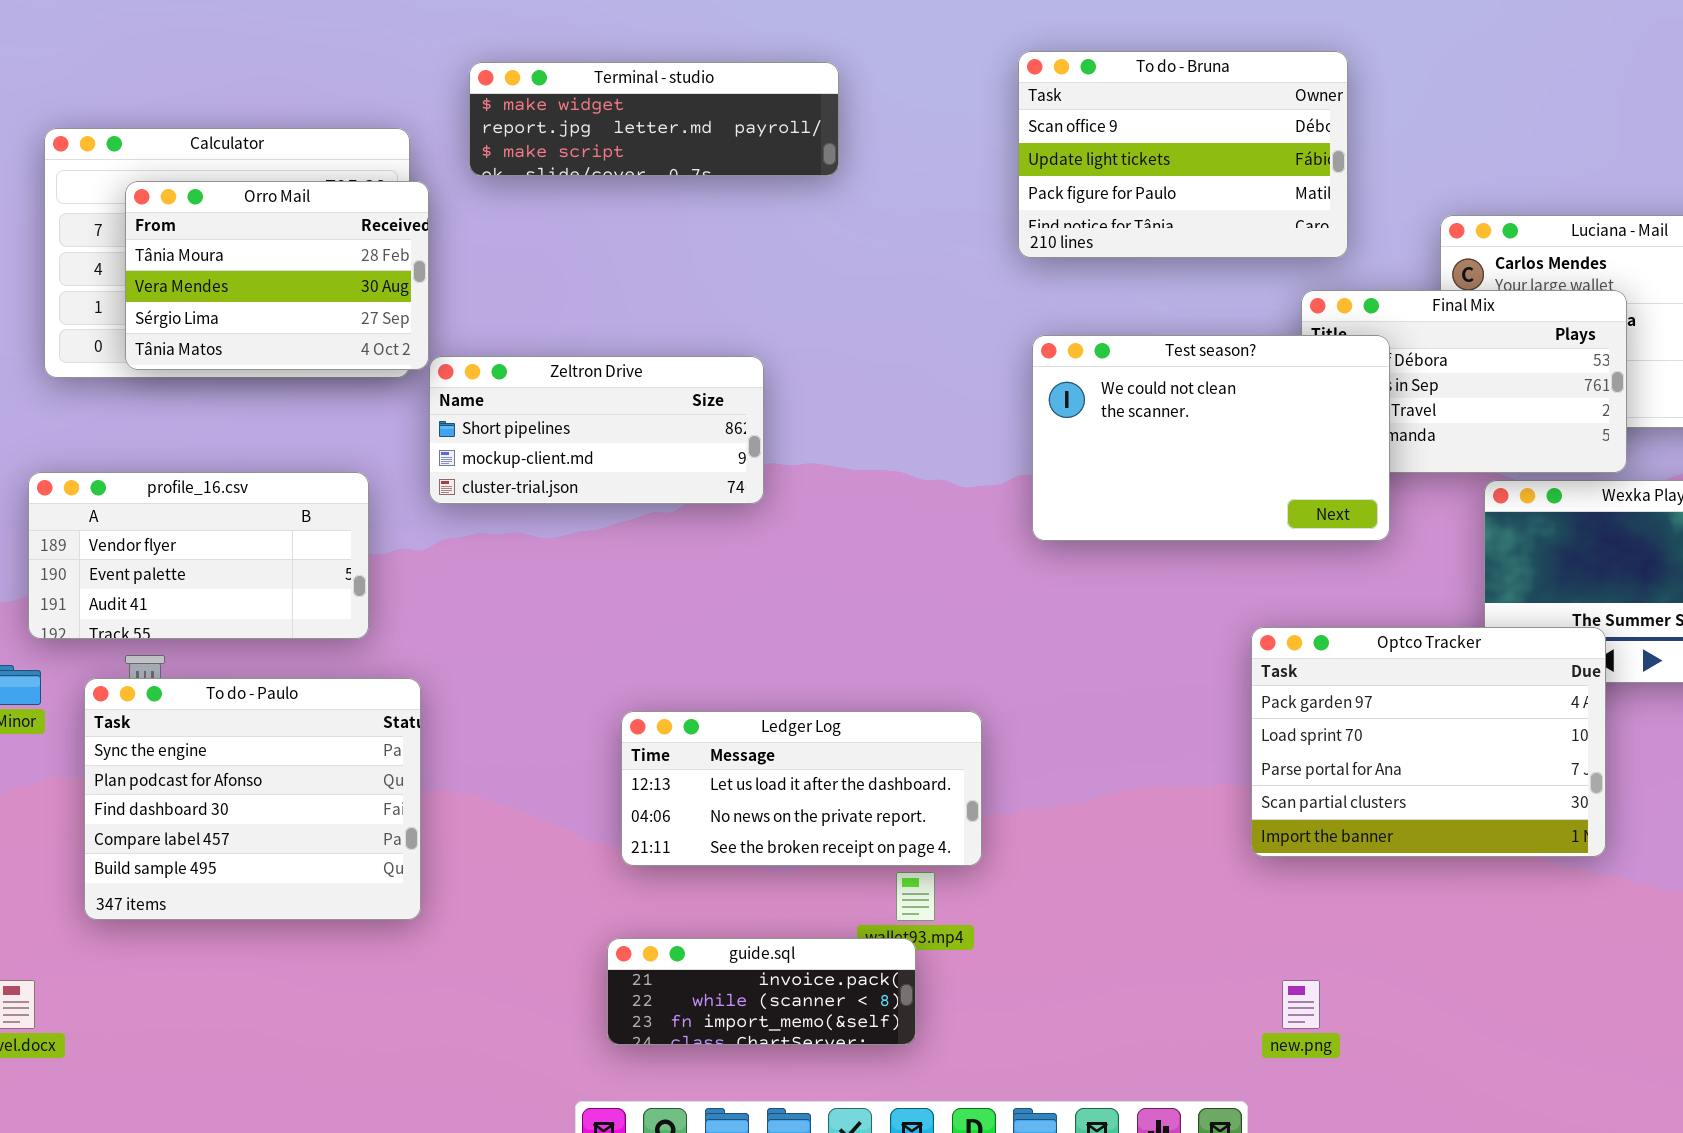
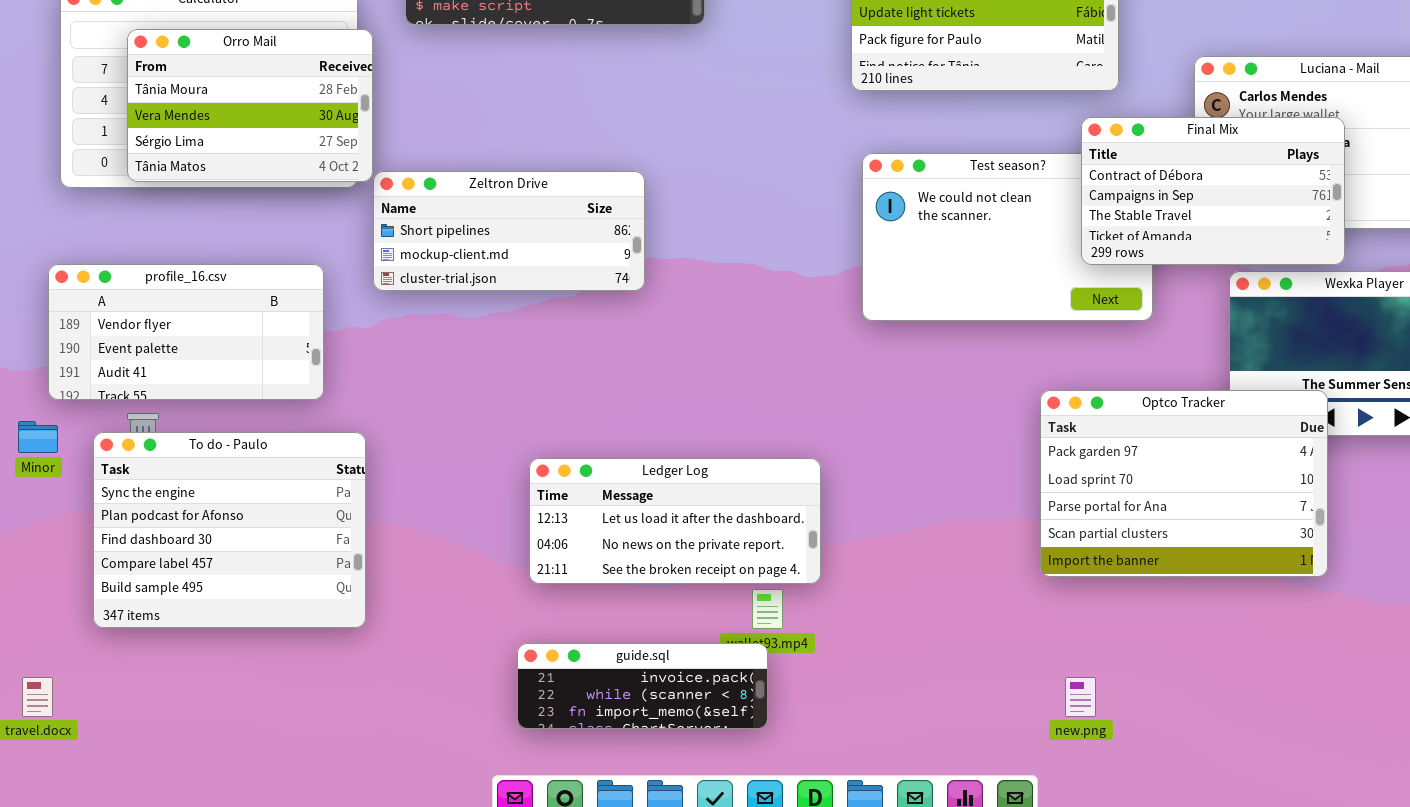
Final Mix: [1301,290,1627,473] -> [1081,117,1345,265], raised

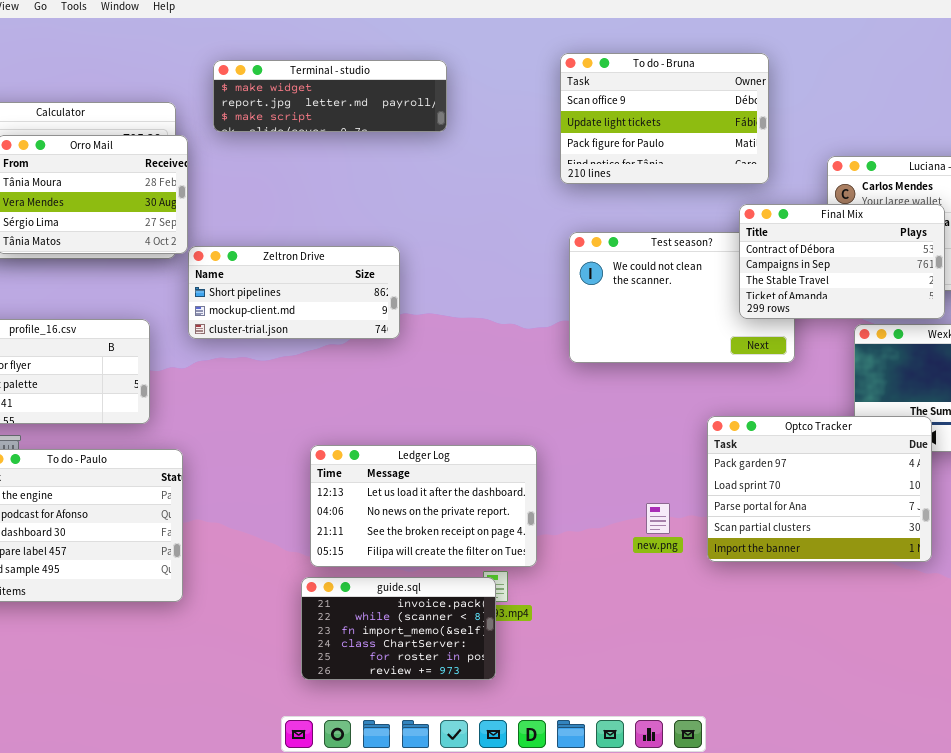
Ledger Log: [529,458,821,584] -> [310,445,537,567], resized
guide.sql: [517,643,768,729] -> [301,577,496,680], resized
new.png: [1065,677,1096,717] -> [646,503,670,534], moved

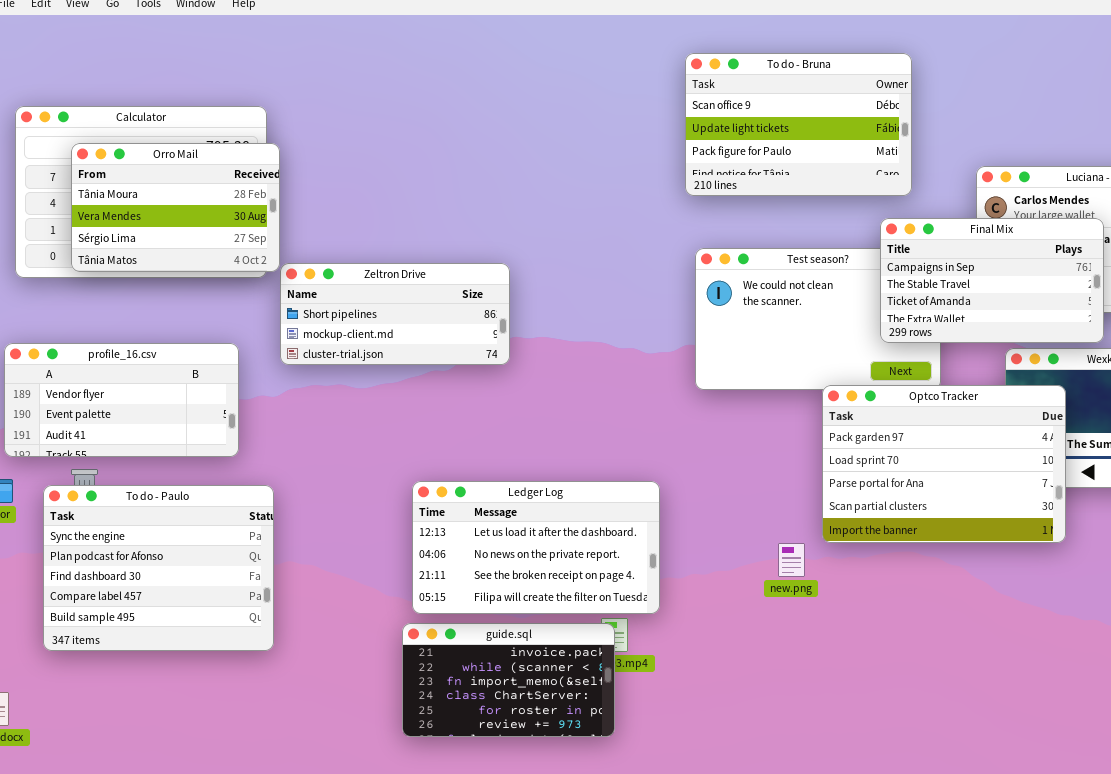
Terminal - studio: [213,60,447,132] -> none, closed
Final Mix: [739,204,945,319] -> [880,218,1104,343], scrolled down 1 row
Optco Tracker: [707,416,932,562] -> [822,385,1066,543], moved

